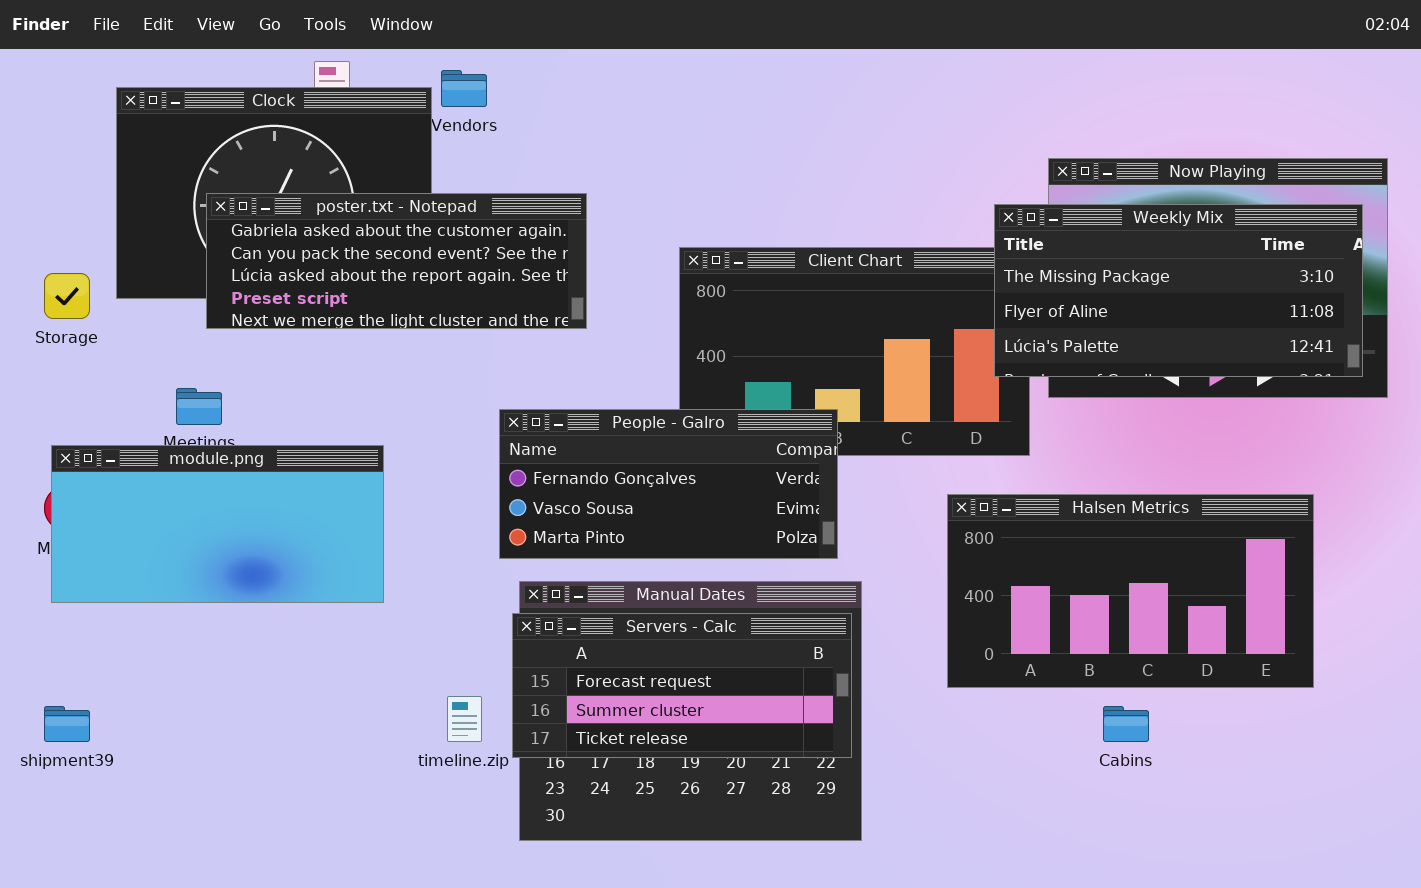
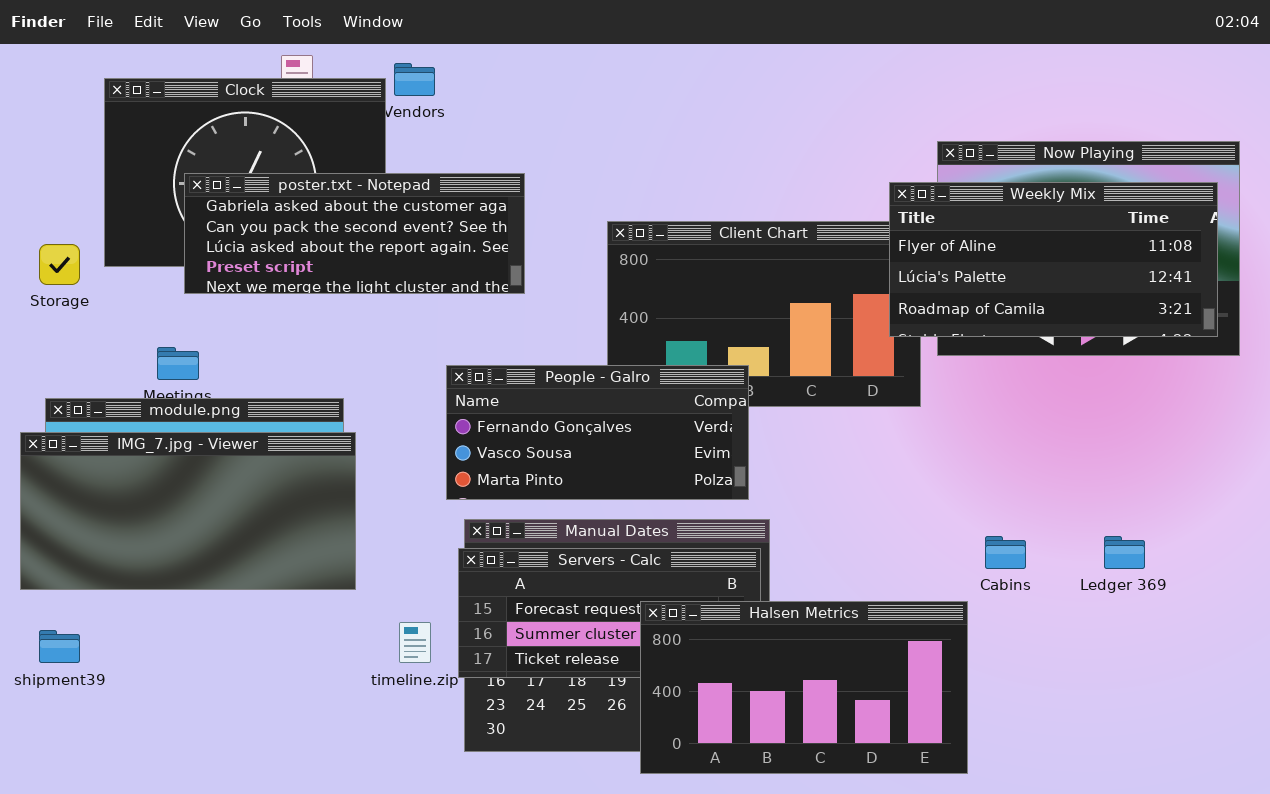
Weekly Mix: [994,204,1363,377] -> [889,182,1218,337], scrolled down 1 row
IMG_7.jpg - Viewer: none -> [20,432,356,590], opened
Halsen Metrics: [947,494,1314,688] -> [640,601,968,774], moved
Cabins: [1103,706,1149,742] -> [985,536,1026,569], moved

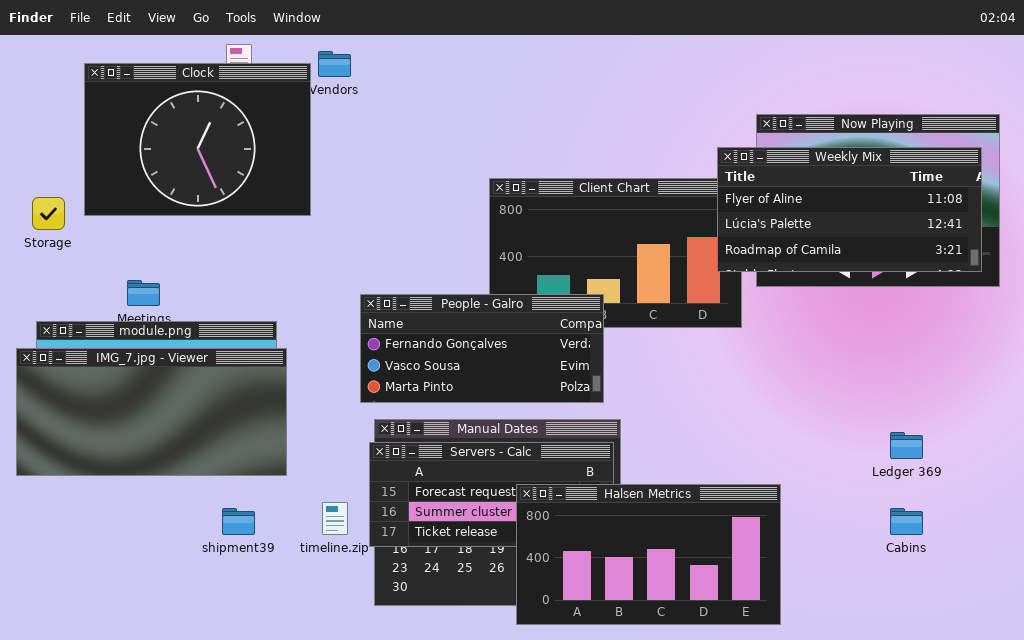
poster.txt - Notepad: [184,173,525,294] -> none, closed
Cabins: [985,536,1026,569] -> [890,508,923,535], moved
shipment39: [39,630,80,663] -> [222,508,255,535], moved

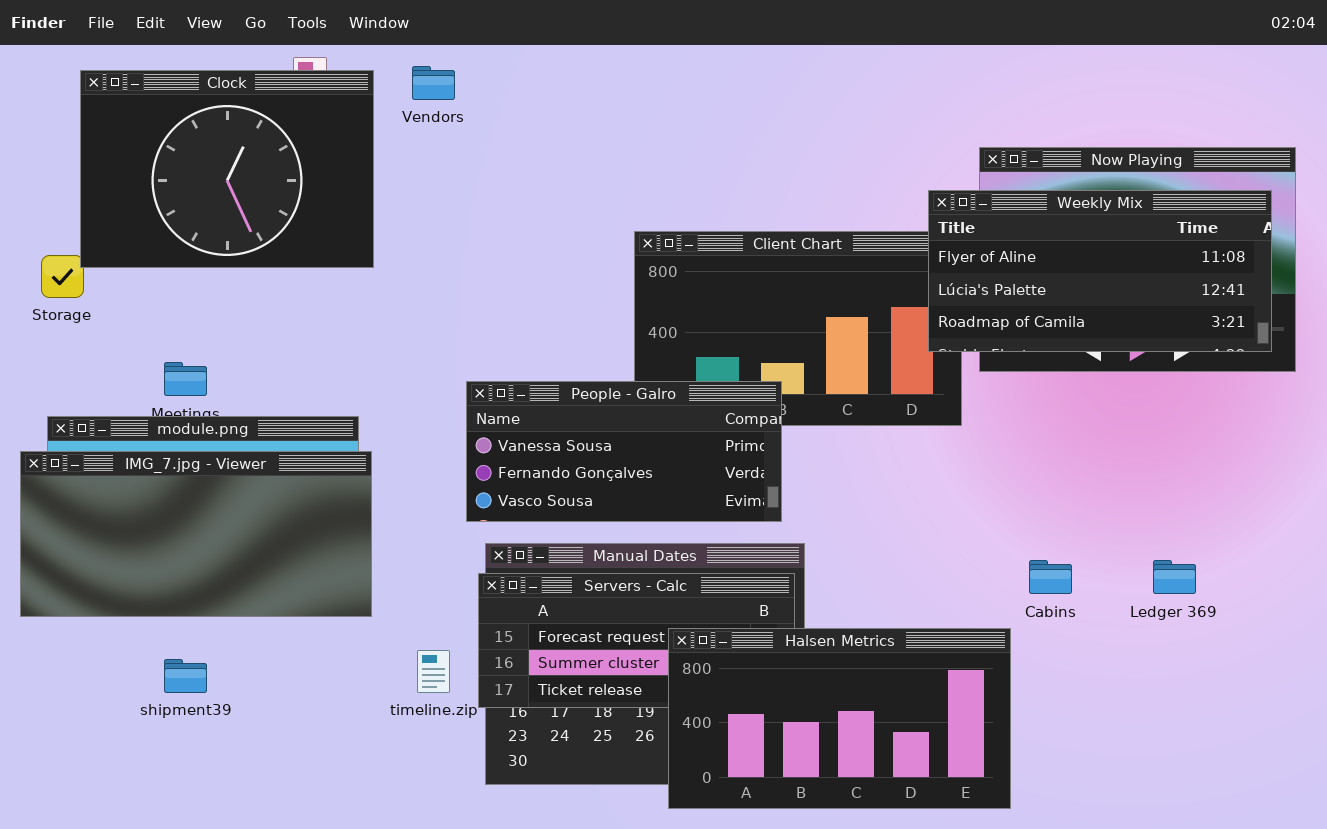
Clock: [84,63,311,216] -> [80,70,374,268], moved
People - Galro: [360,294,604,403] -> [466,381,782,522], scrolled up 1 row
shipment39: [222,508,255,535] -> [164,659,207,693], moved
Cabins: [890,508,923,535] -> [1029,560,1072,594], moved

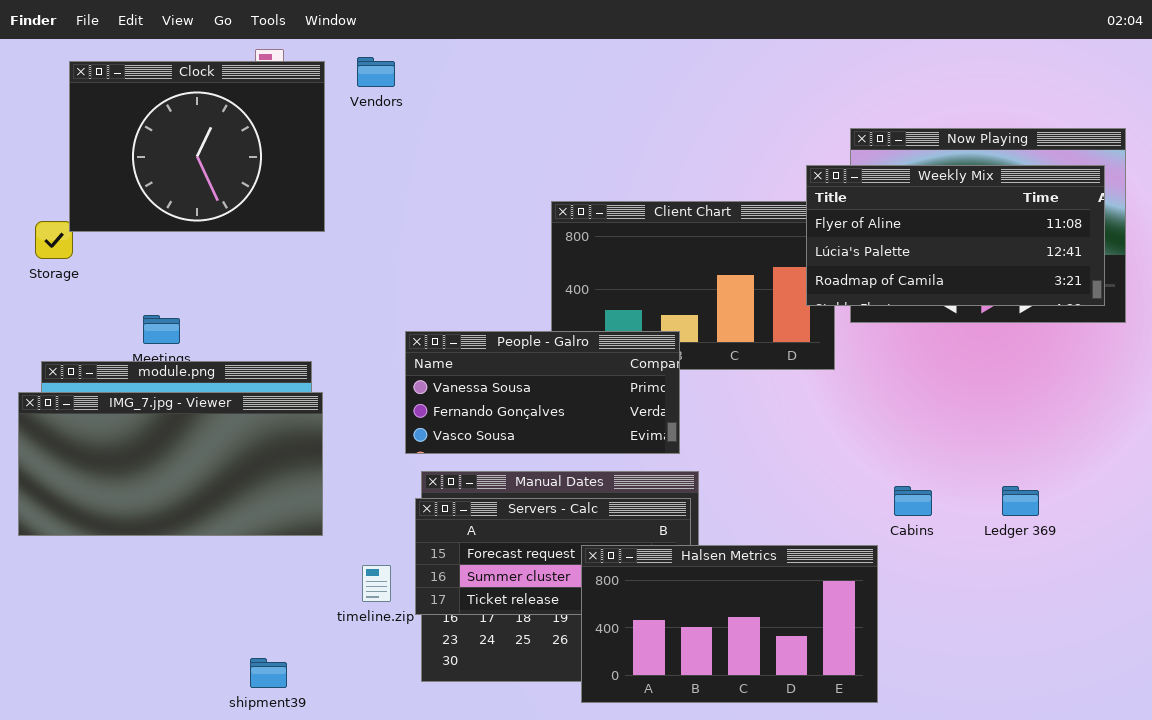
shipment39: [164,659,207,693] -> [250,658,287,688], moved

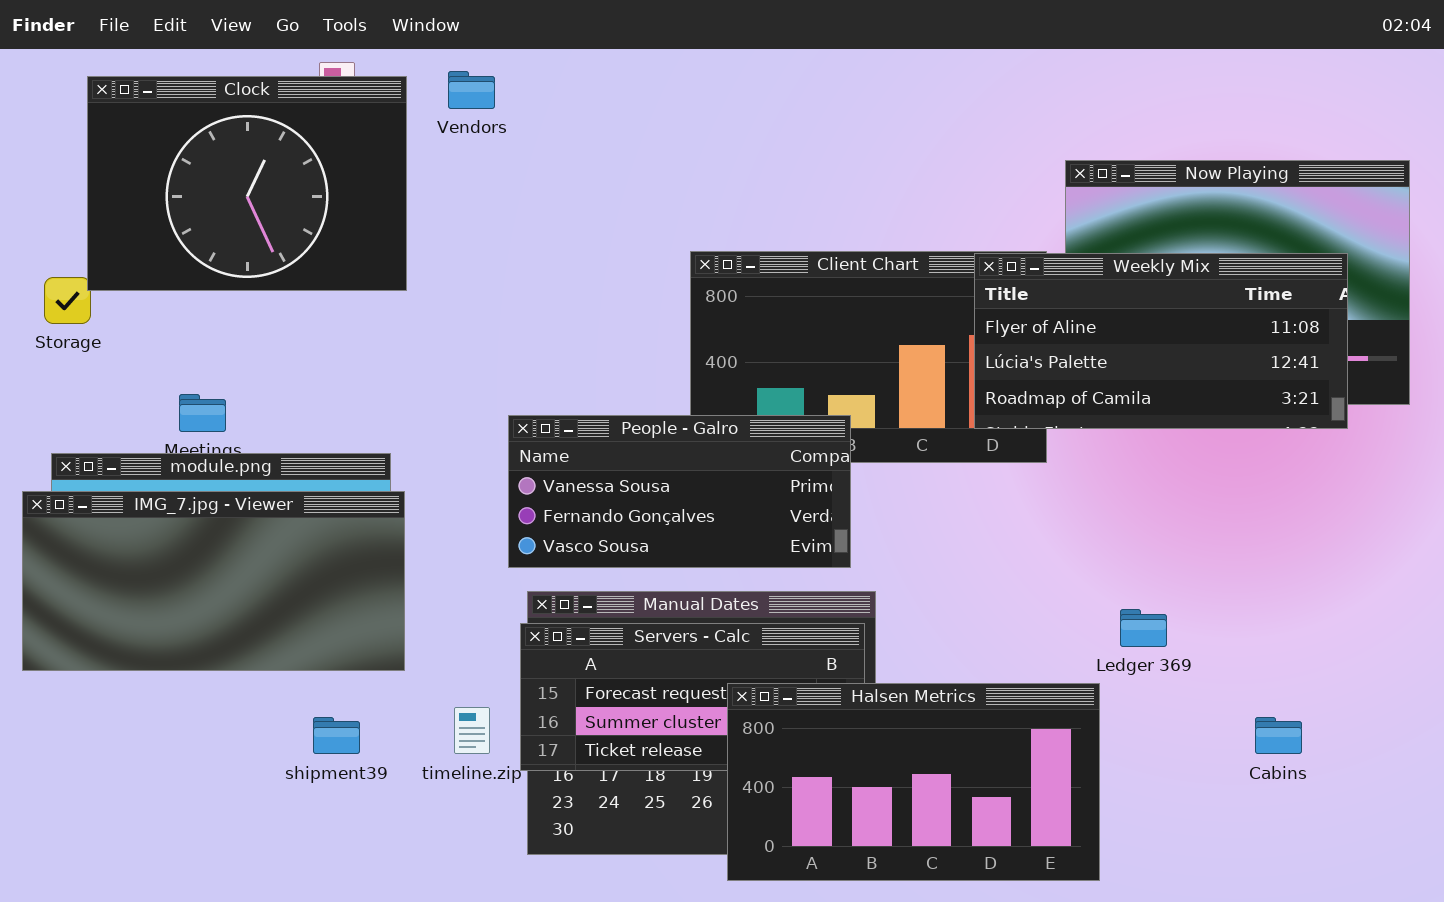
Weekly Mix: [806,165,1105,306] -> [974,253,1348,429], moved
Cabins: [894,486,932,516] -> [1255,717,1302,754], moved
Ledger 369: [1002,486,1039,516] -> [1120,609,1167,647], moved
shipment39: [250,658,287,688] -> [313,717,360,754], moved

